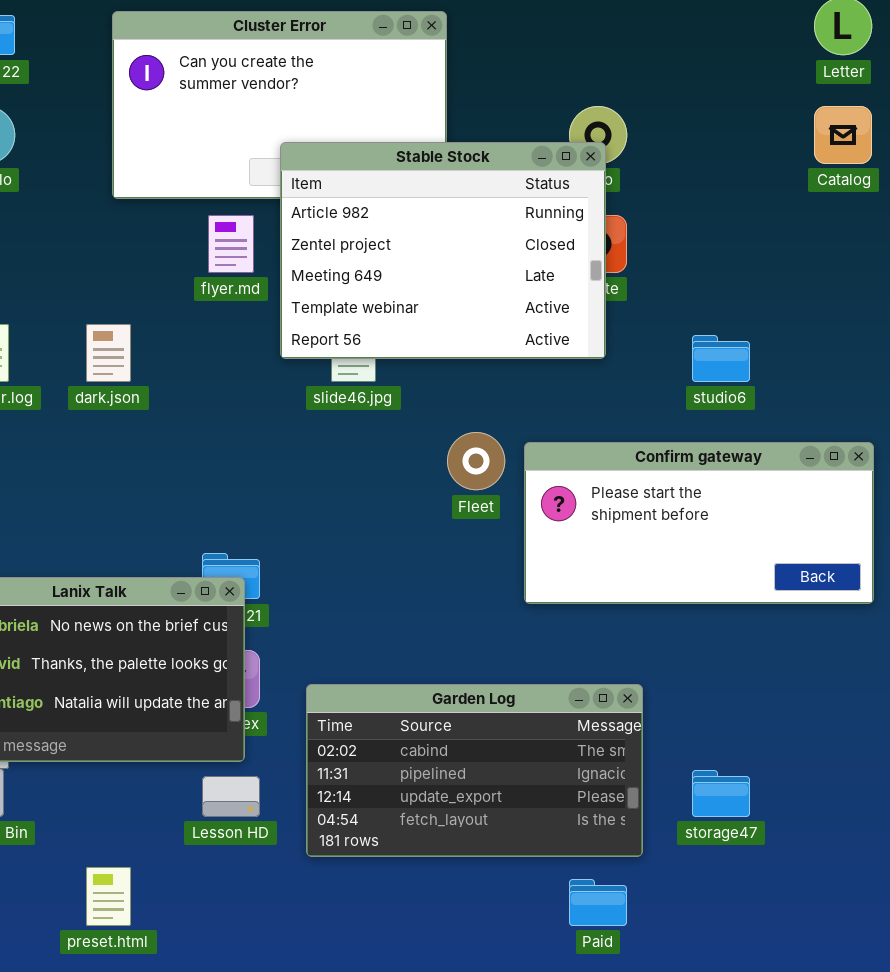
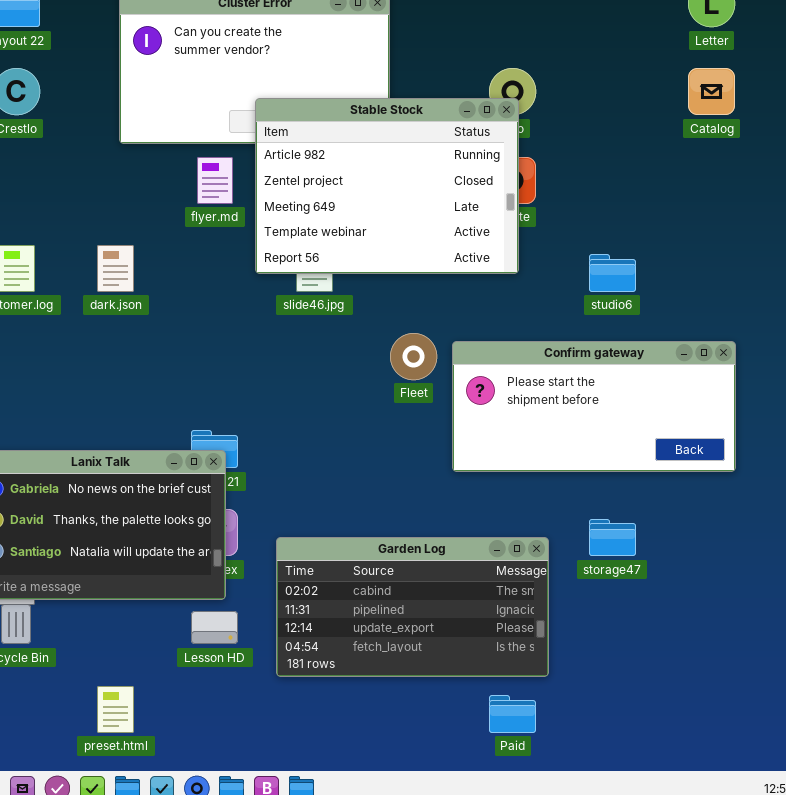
storage47: [692,770,750,817] -> [589,519,636,556], moved

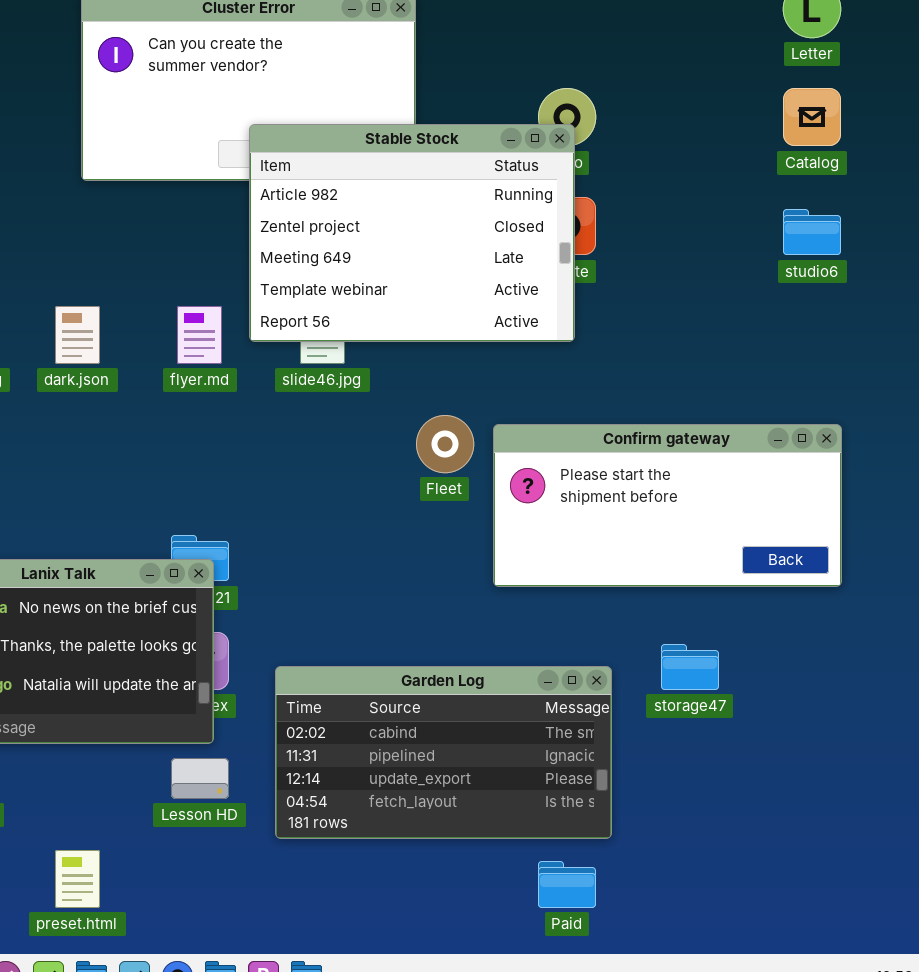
flyer.md: [197,157,233,204] -> [177,306,222,364], moved
studio6: [589,254,636,292] -> [783,209,841,255], moved

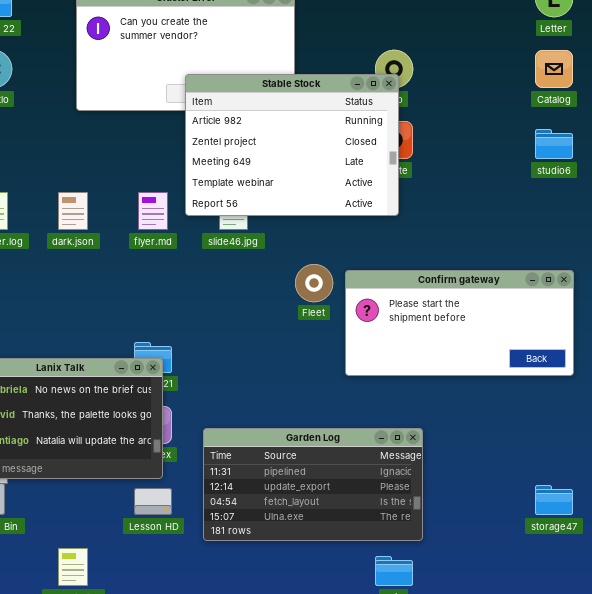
storage47: [661,644,719,690] -> [535,485,573,515], moved
Garden Log: [275,666,612,839] -> [203,428,423,541], scrolled down 1 row

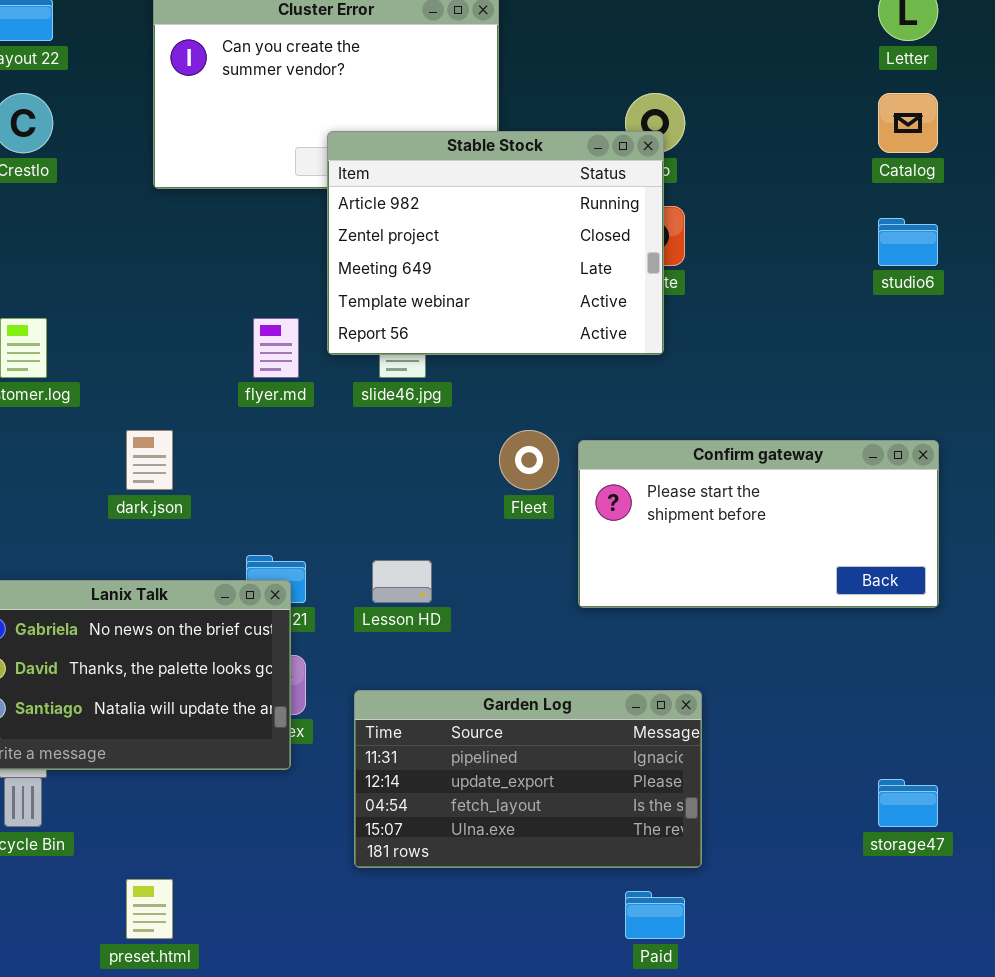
dark.json: [58,192,88,230] -> [126,430,173,490], moved
Lesson HD: [134,488,172,515] -> [372,560,432,603], moved

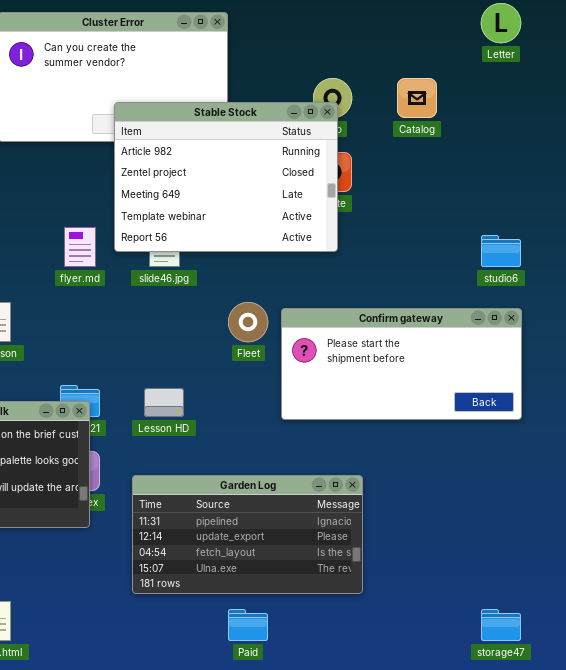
Catalog: [878,93,938,153] -> [397,78,437,118], moved
studio6: [878,218,938,266] -> [481,235,521,267], moved
storage47: [878,779,938,827] -> [481,609,521,641], moved
Paid: [625,891,685,939] -> [228,609,268,641], moved

